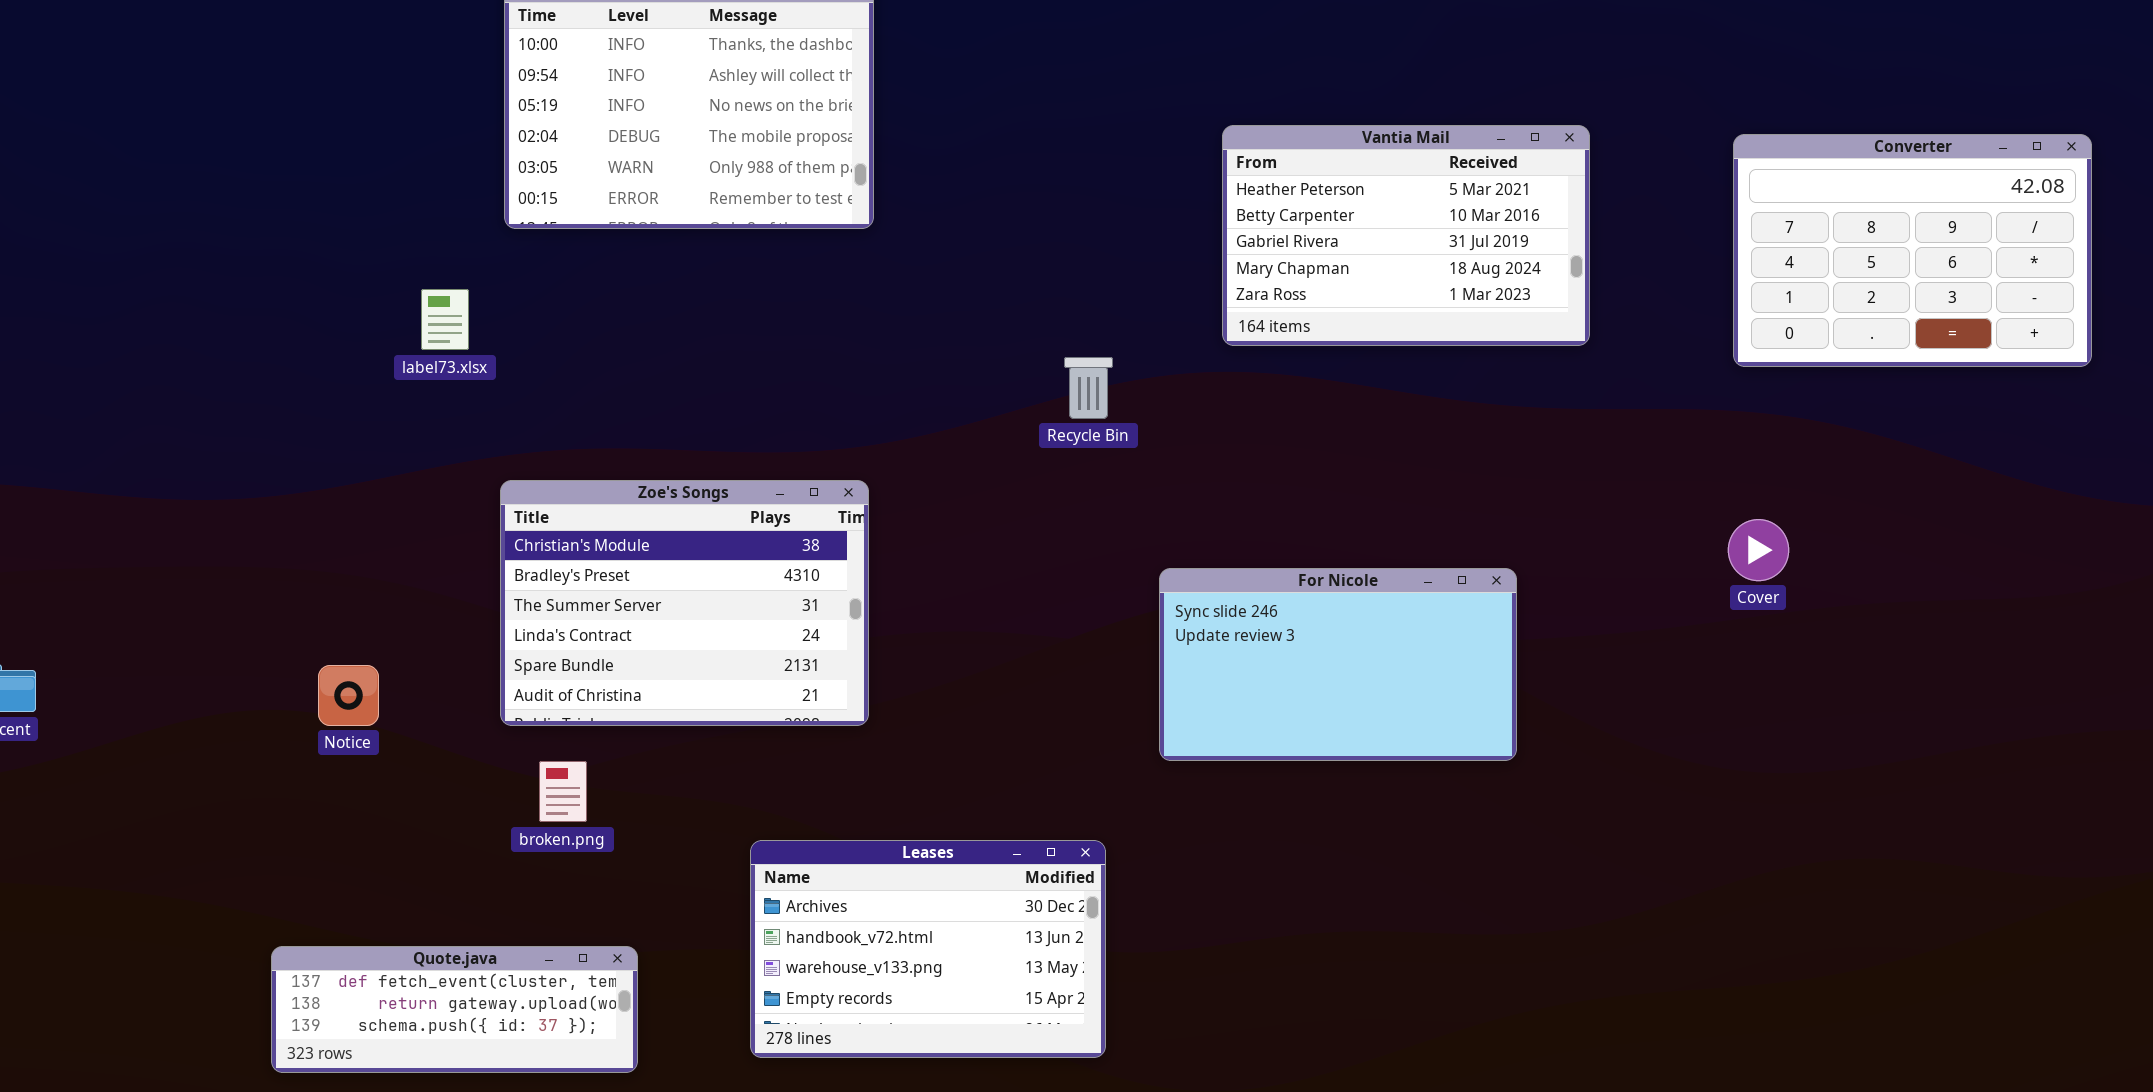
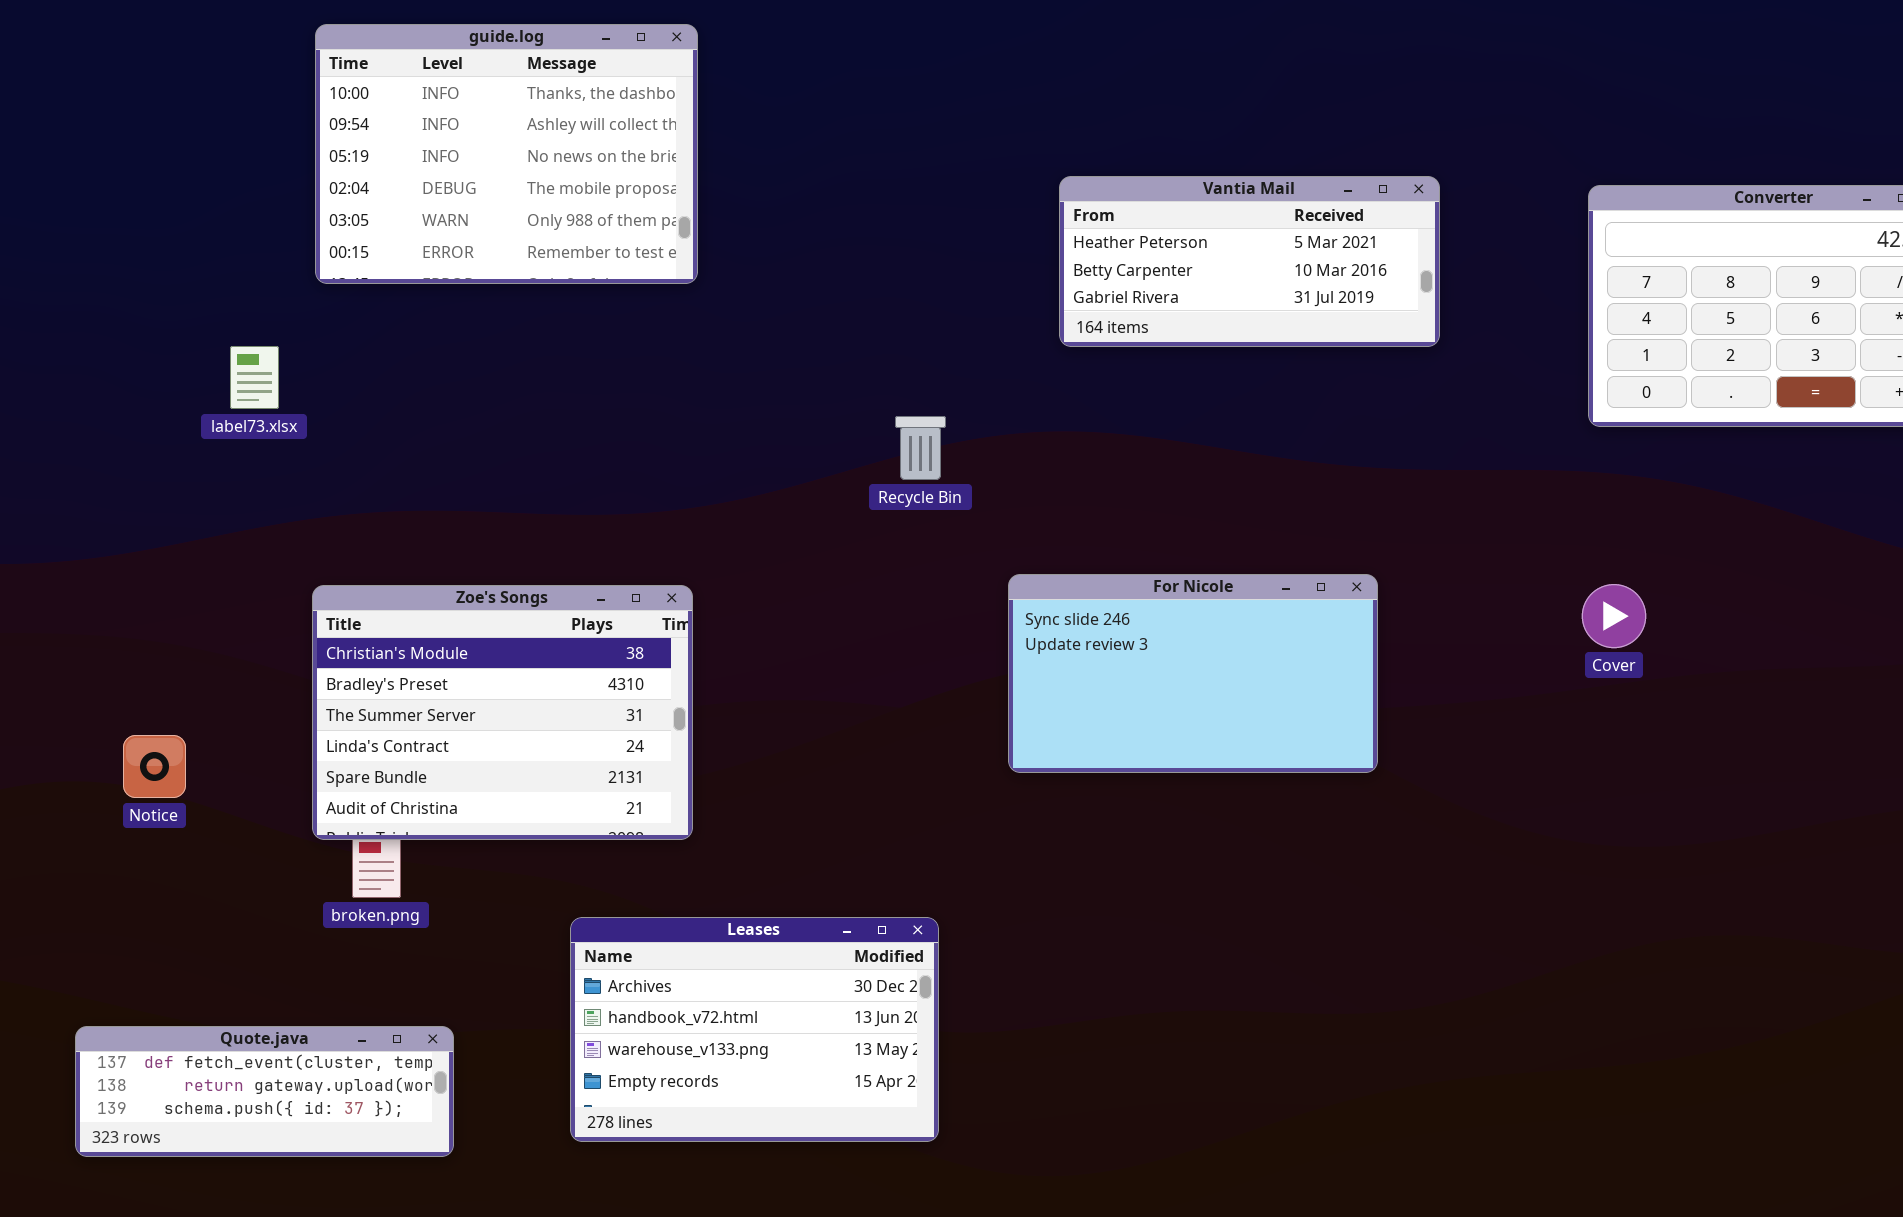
Vantia Mail: [1222,125,1590,346] -> [1059,176,1440,347], resized
Zoe's Songs: [500,480,869,726] -> [312,585,693,840], moved
For Nicole: [1159,568,1517,761] -> [1008,574,1378,773], moved

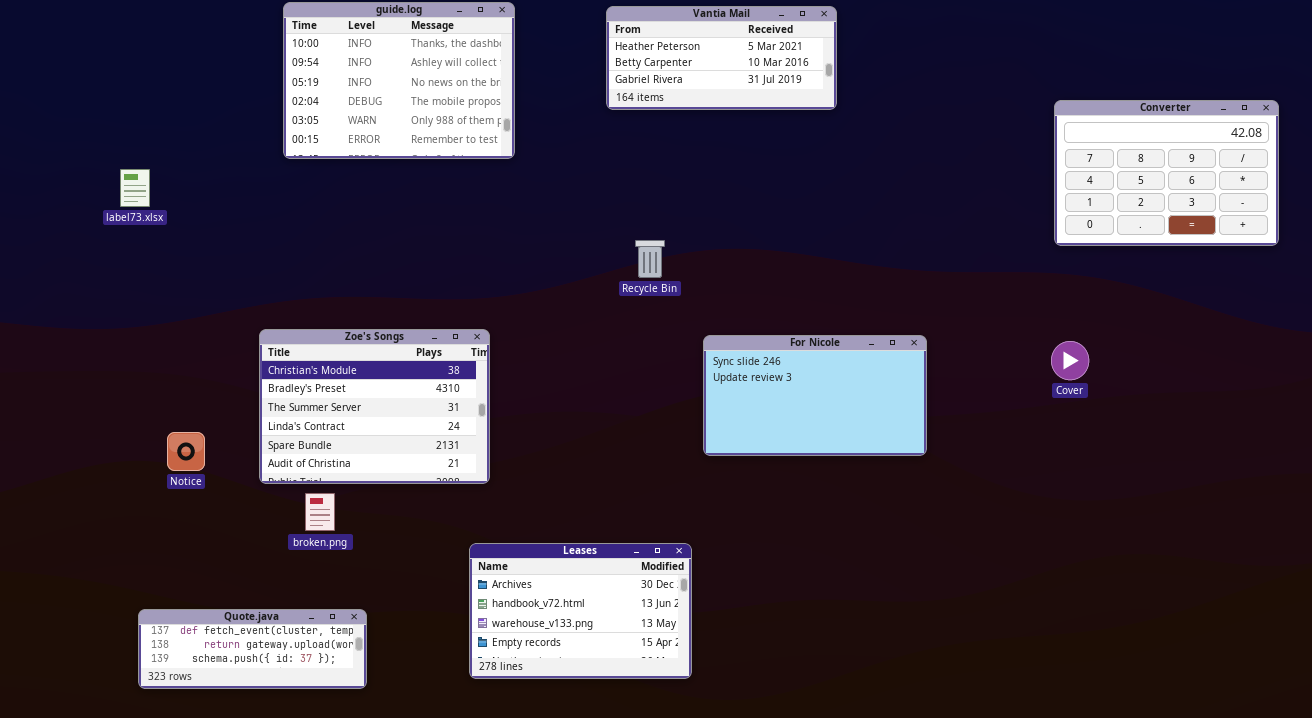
Vantia Mail: [1059,176,1440,347] -> [606,6,837,110], moved
label73.xlsx: [230,346,279,409] -> [120,169,150,207], moved
Zoe's Songs: [312,585,693,840] -> [259,329,490,484], moved
Leases: [570,917,939,1142] -> [469,543,692,679], moved

